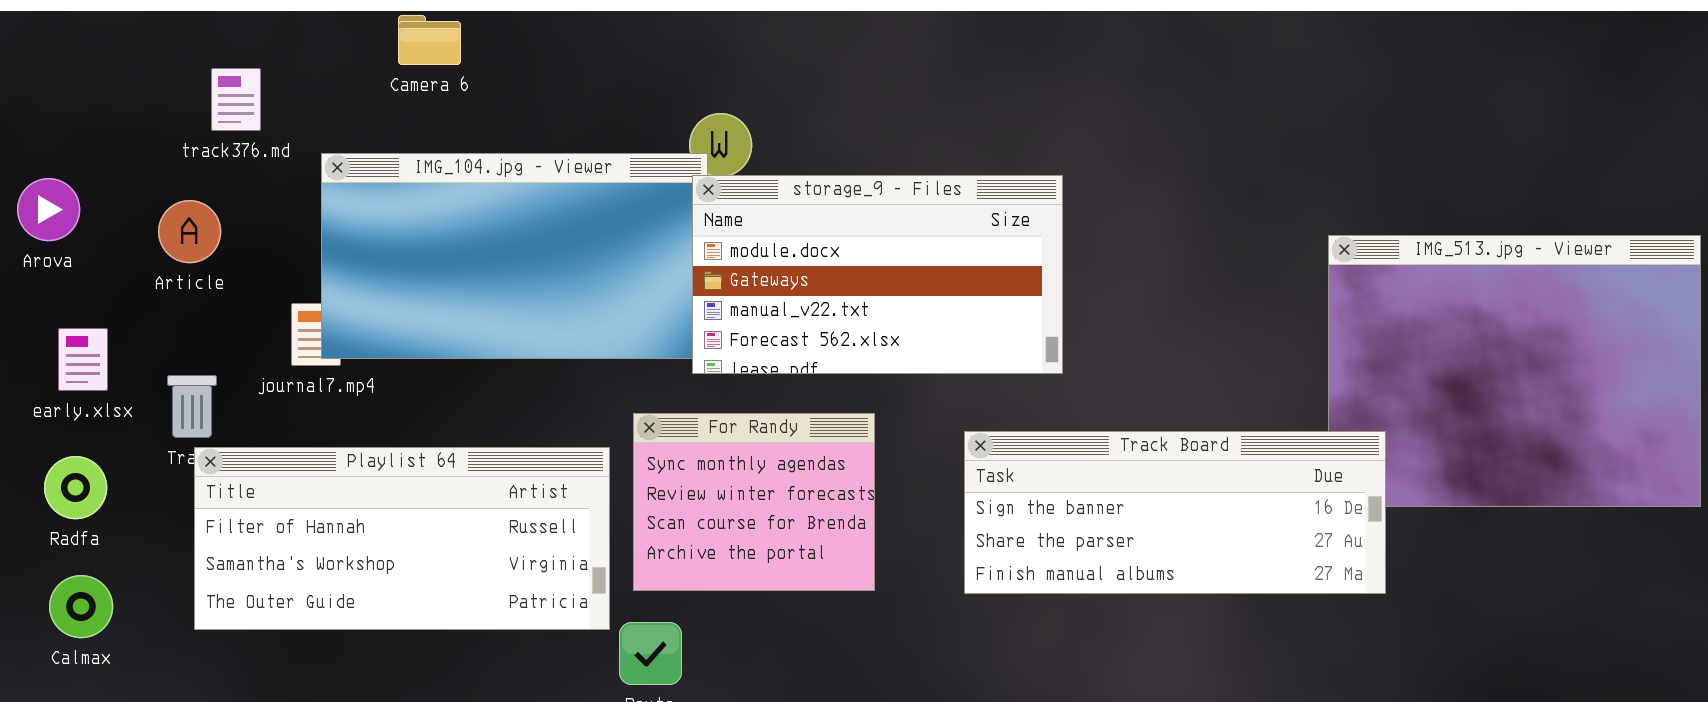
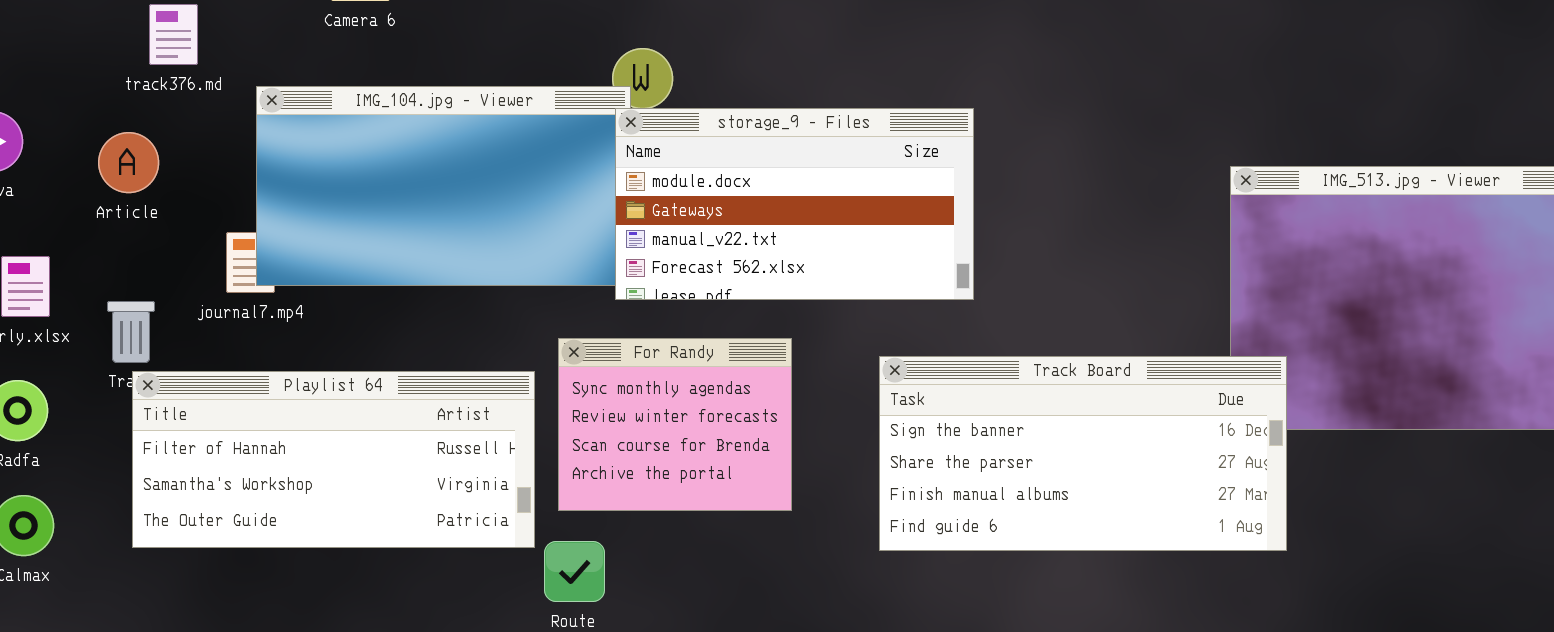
Track Board: [964,431,1386,594] -> [879,356,1287,551], resized

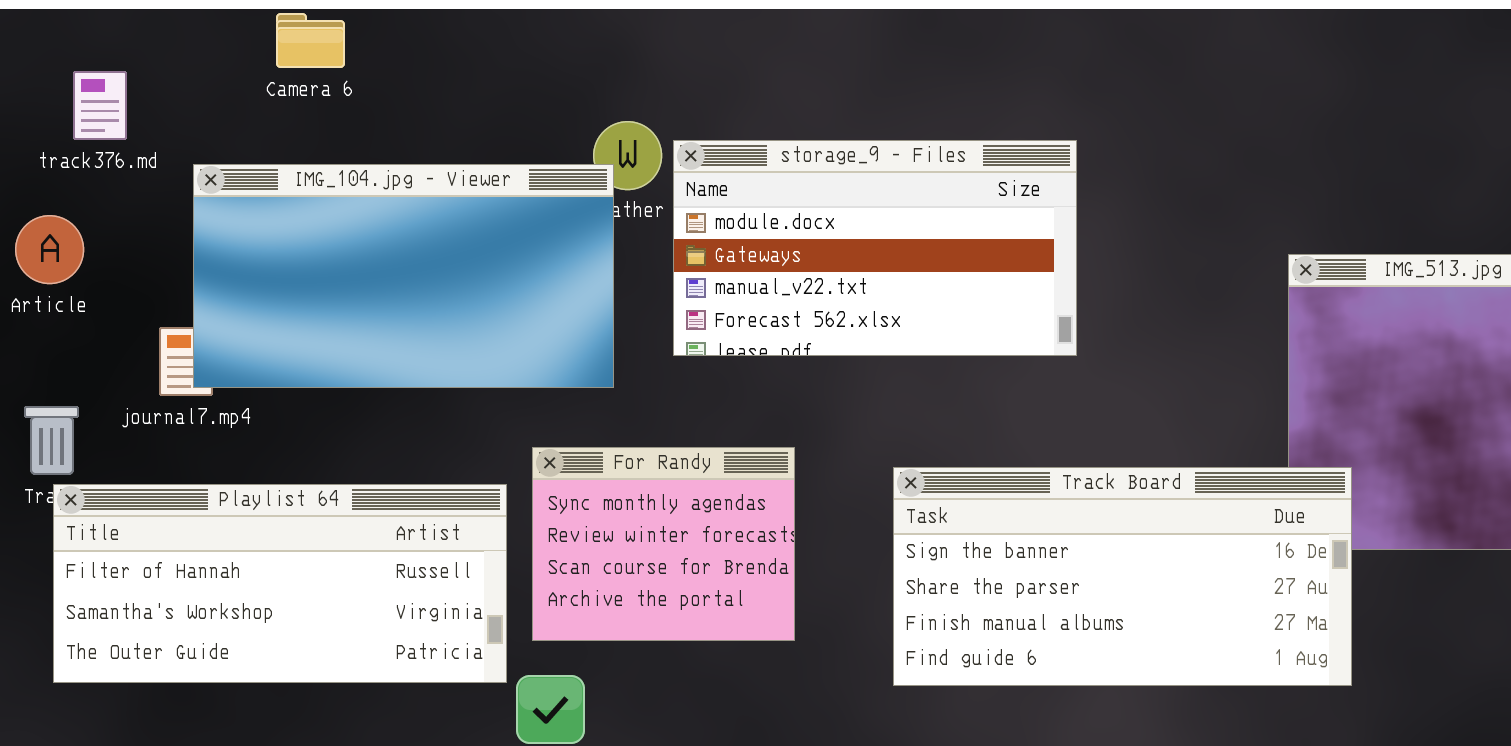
storage_9 - Files: [615,108,974,300] -> [673,140,1077,356], moved

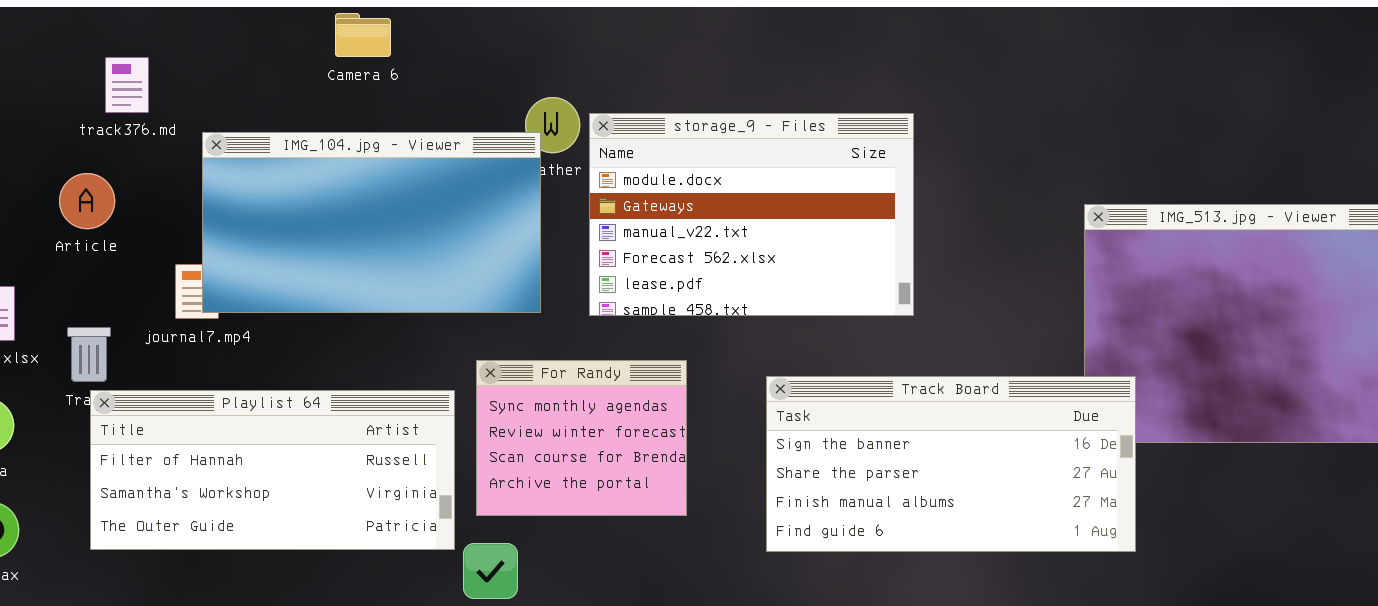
Camera 6: [276,13,345,68] -> [335,13,391,57], moved
storage_9 - Files: [673,140,1077,356] -> [589,113,914,316], resized

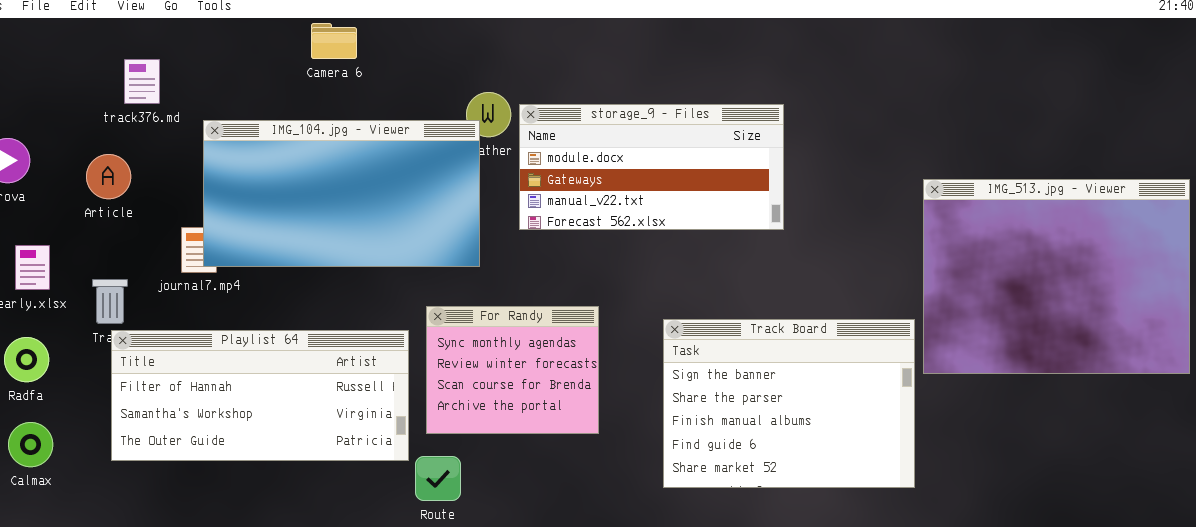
storage_9 - Files: [589,113,914,316] -> [519,104,784,230], resized
Track Board: [766,376,1136,552] -> [663,319,915,488], resized

